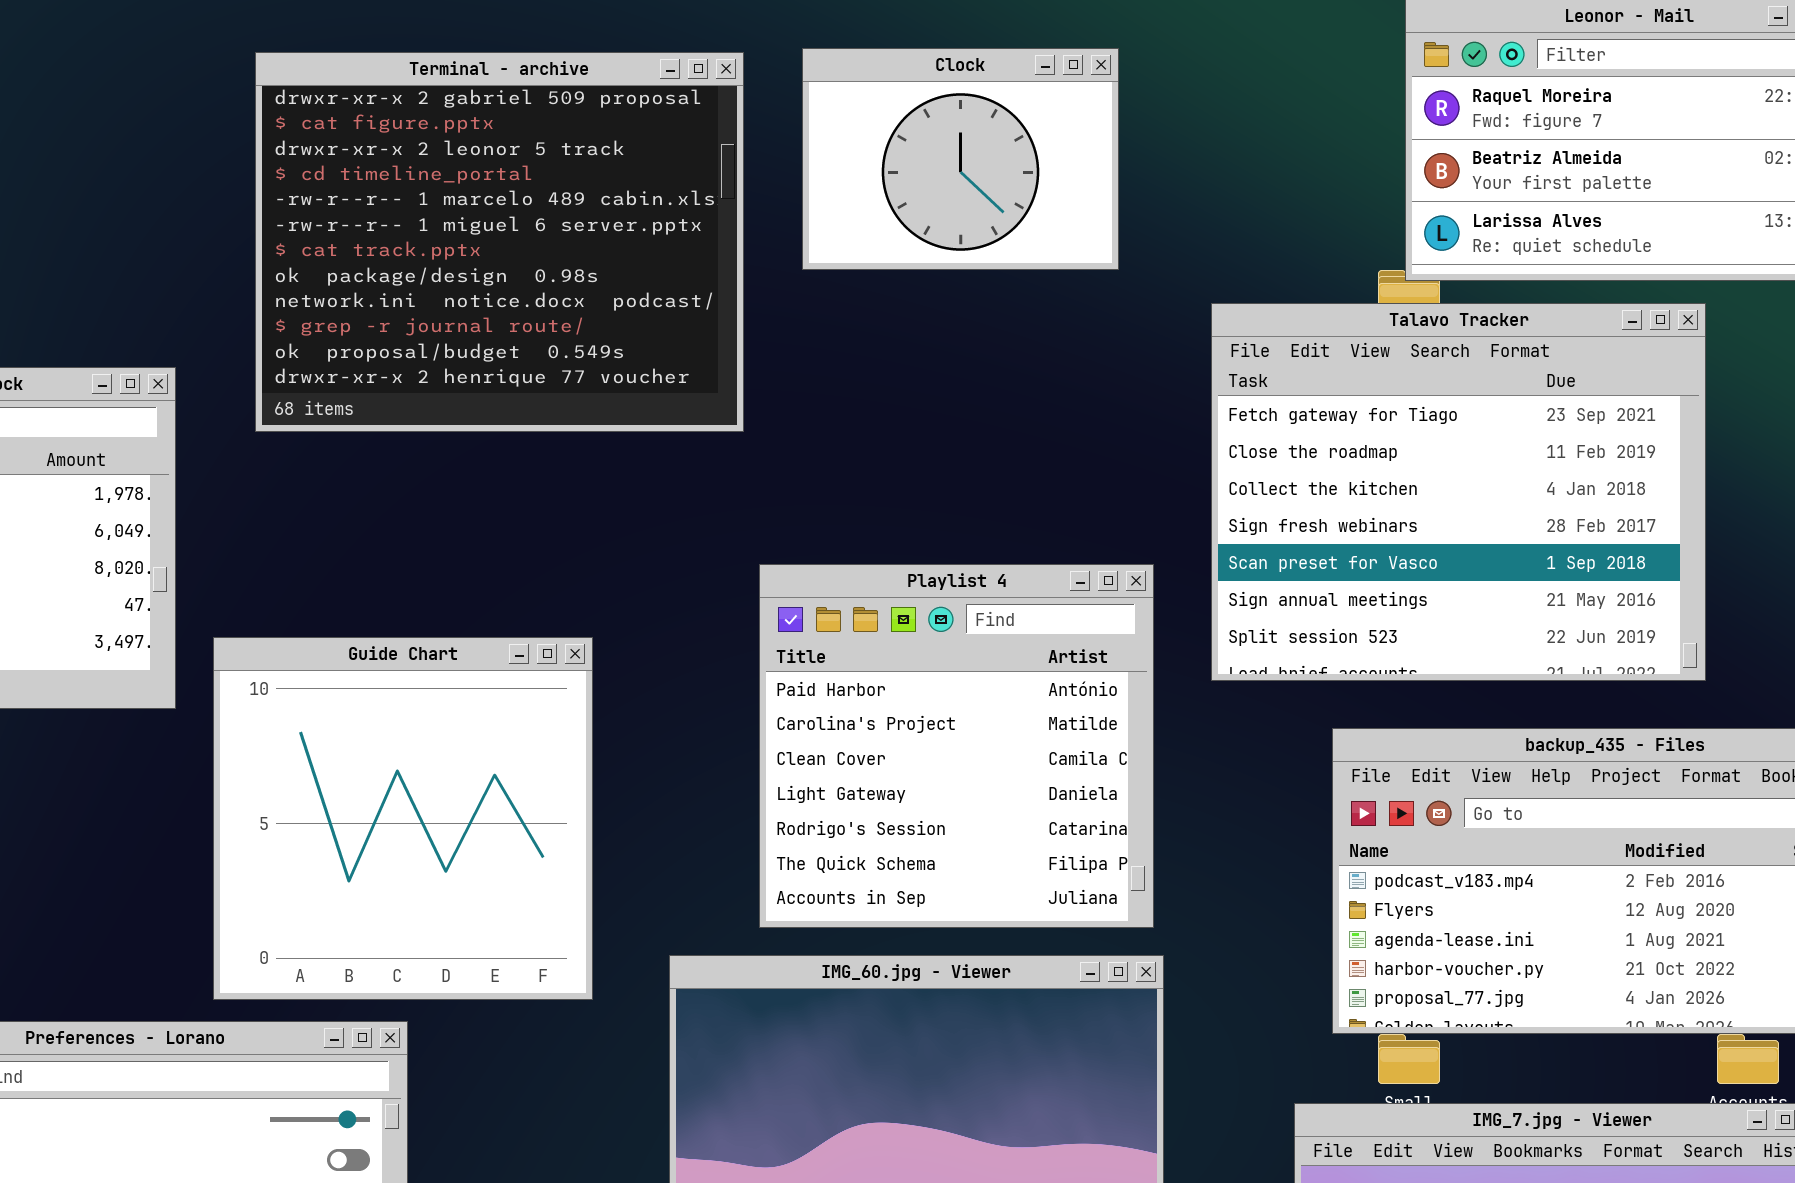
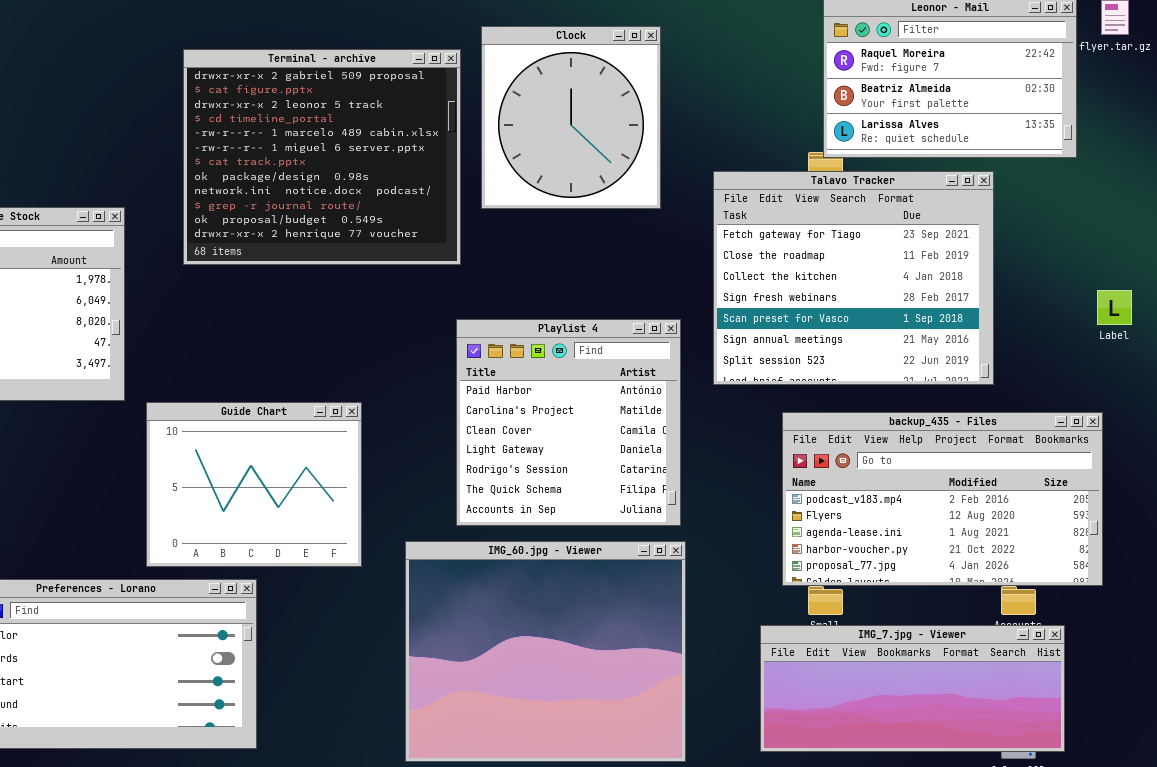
Clock: [802,48,1119,270] -> [481,26,661,209], resized
Terminal - archive: [255,52,744,432] -> [183,49,461,265], moved
Guide Chart: [213,637,593,1000] -> [146,402,362,567], resized

